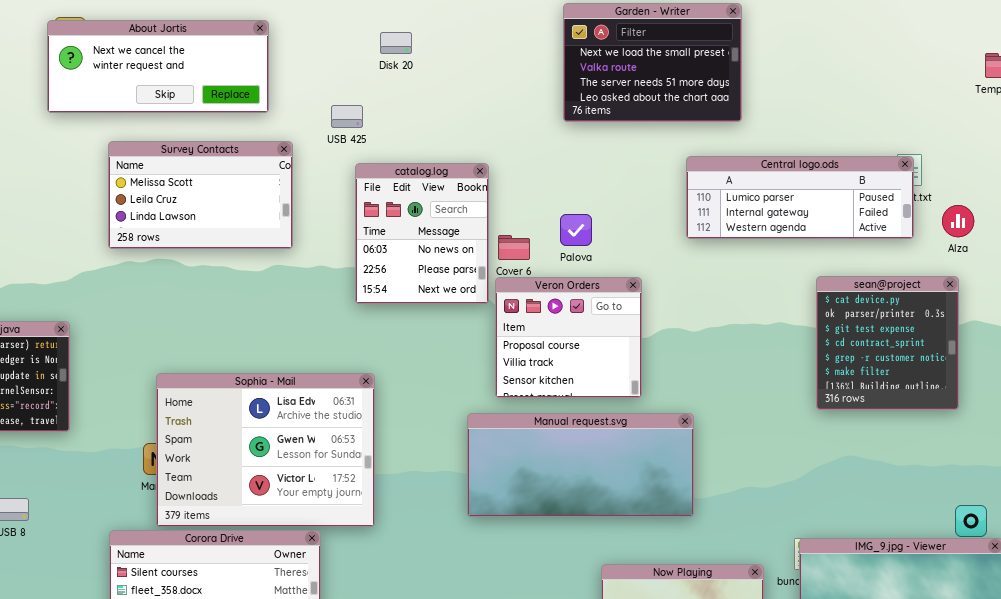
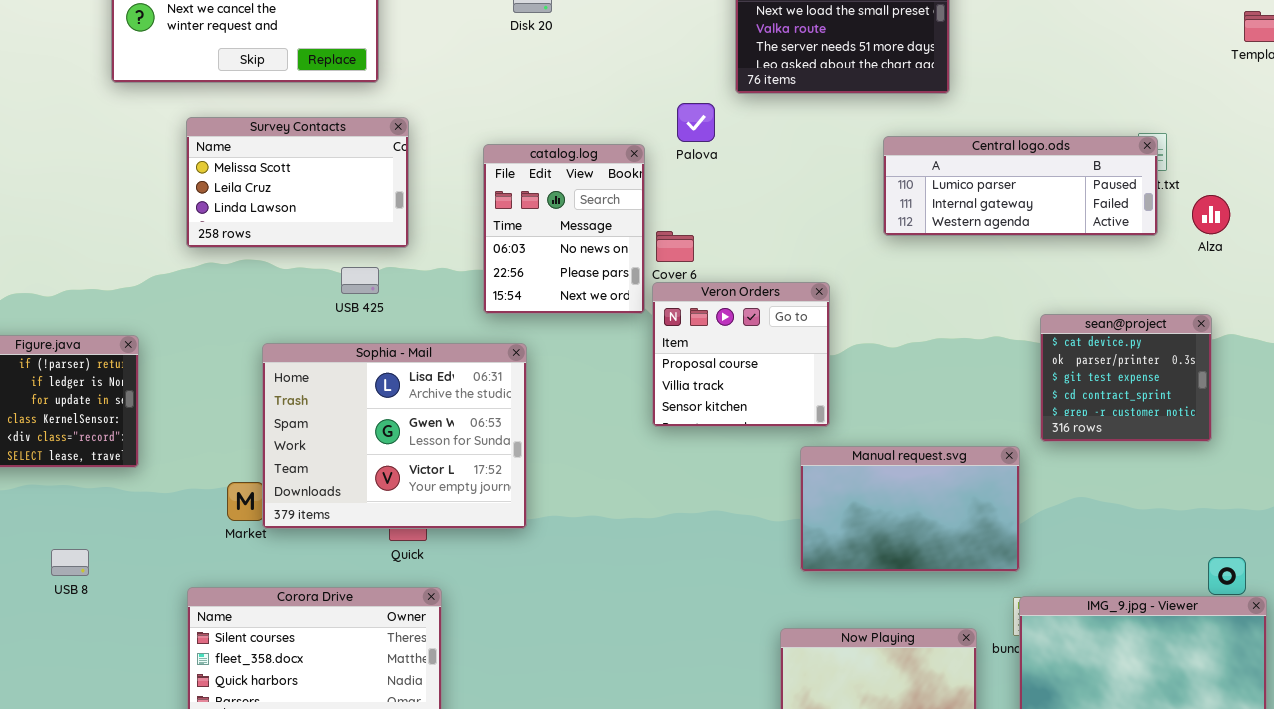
USB 425: [331,105,363,128] -> [341,267,379,294], moved
Palova: [560,214,592,246] -> [677,103,715,142], moved
sean@project: [816,276,959,410] -> [1040,314,1212,442], resized
Sophia - Mail: [156,373,375,527] -> [262,343,527,529], moved
Manual request.svg: [467,413,694,517] -> [800,446,1020,572], moved, resized

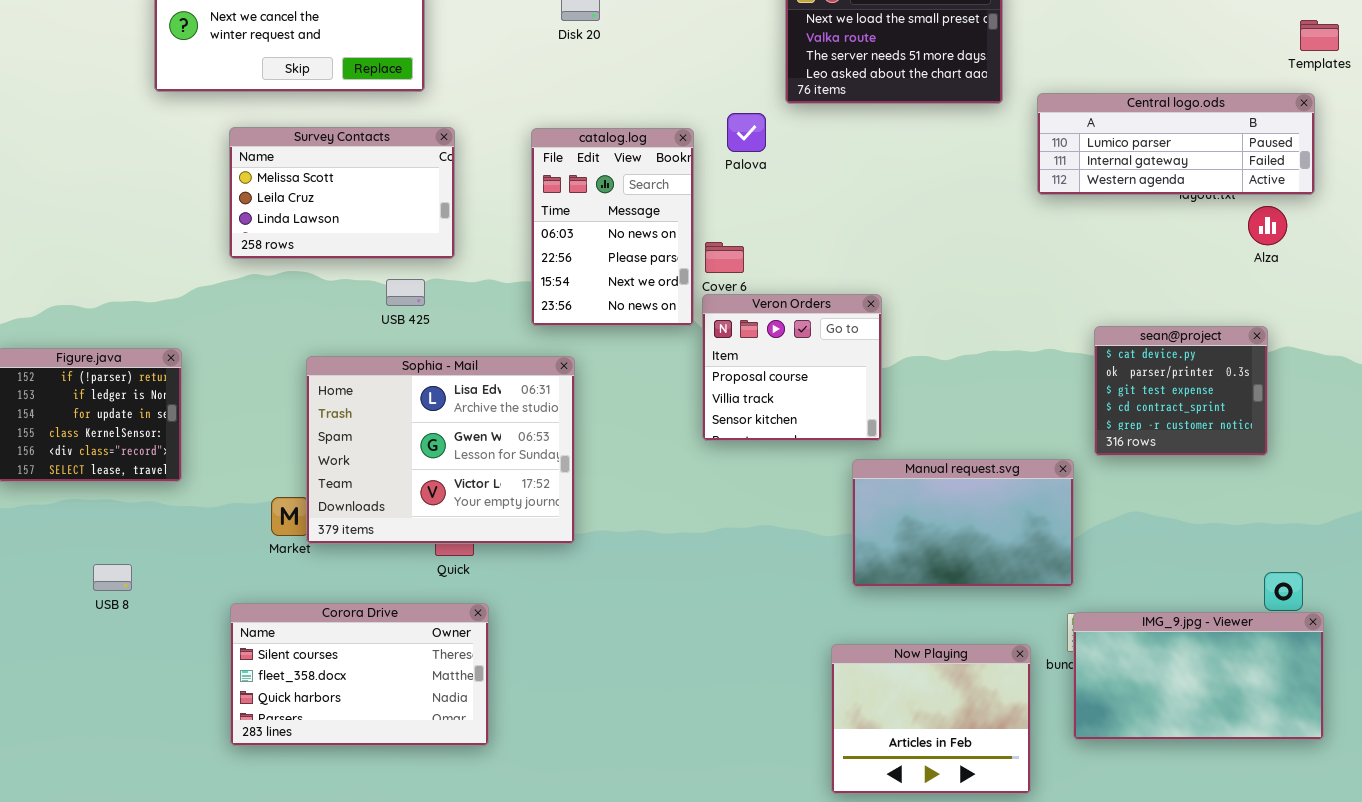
Central logo.ods: [883,136,1158,236] -> [1037,93,1315,195], moved
catalog.log: [483,144,645,314] -> [531,128,694,326], resized

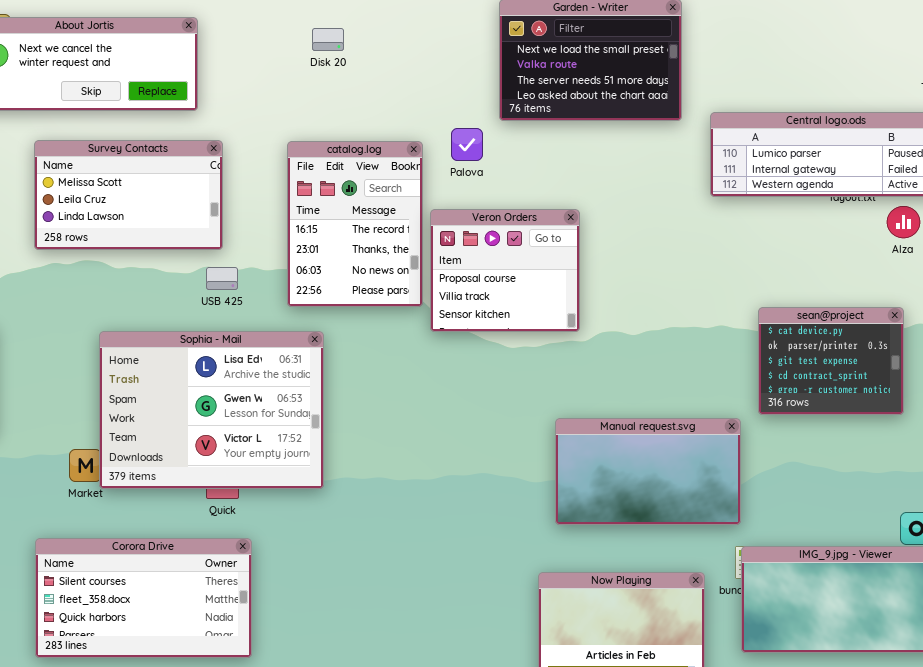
catalog.log: [531,128,694,326] -> [287,141,423,307], scrolled up 2 rows
USB 425: [386,279,425,306] -> [206,267,238,290], moved
Veron Orders: [702,294,882,441] -> [430,209,580,332], moved

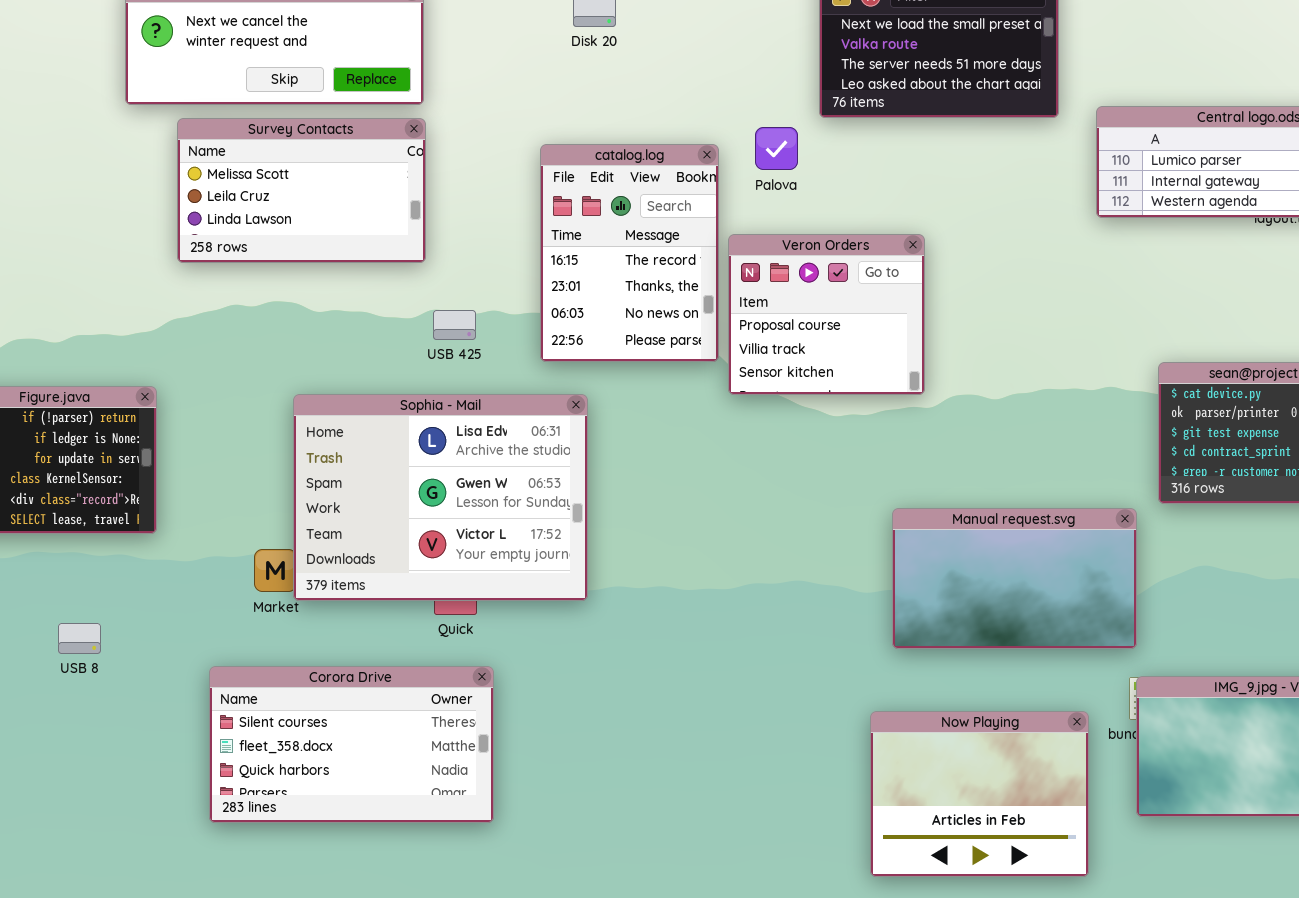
Survey Contacts: [34,140,223,250] -> [177,118,426,263], moved

